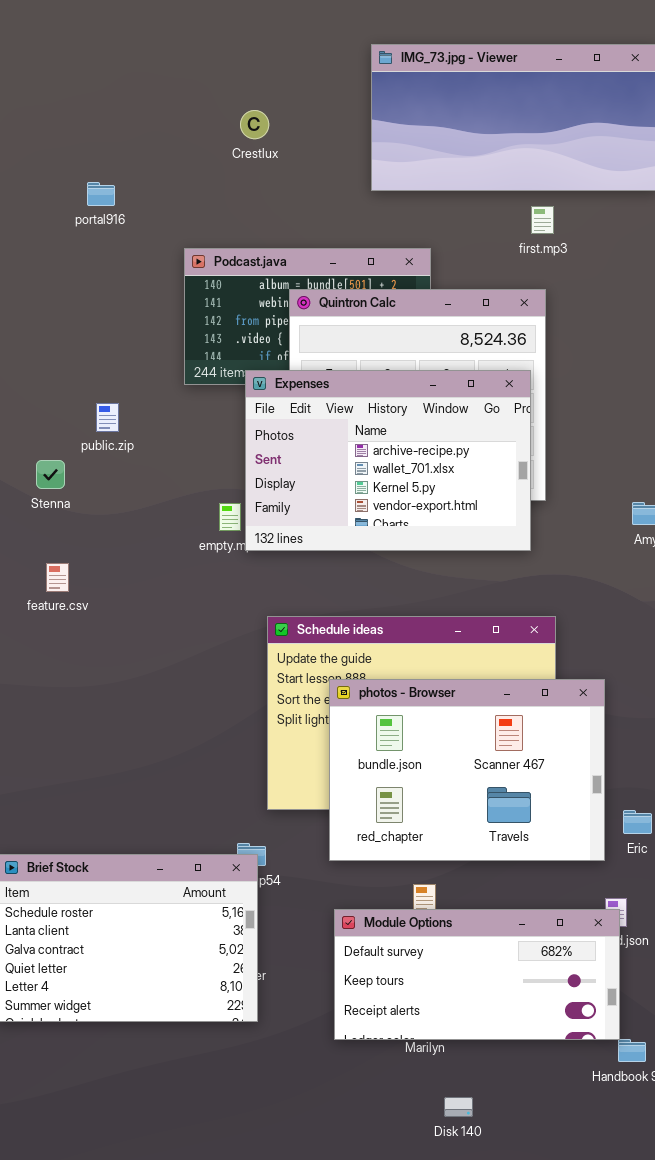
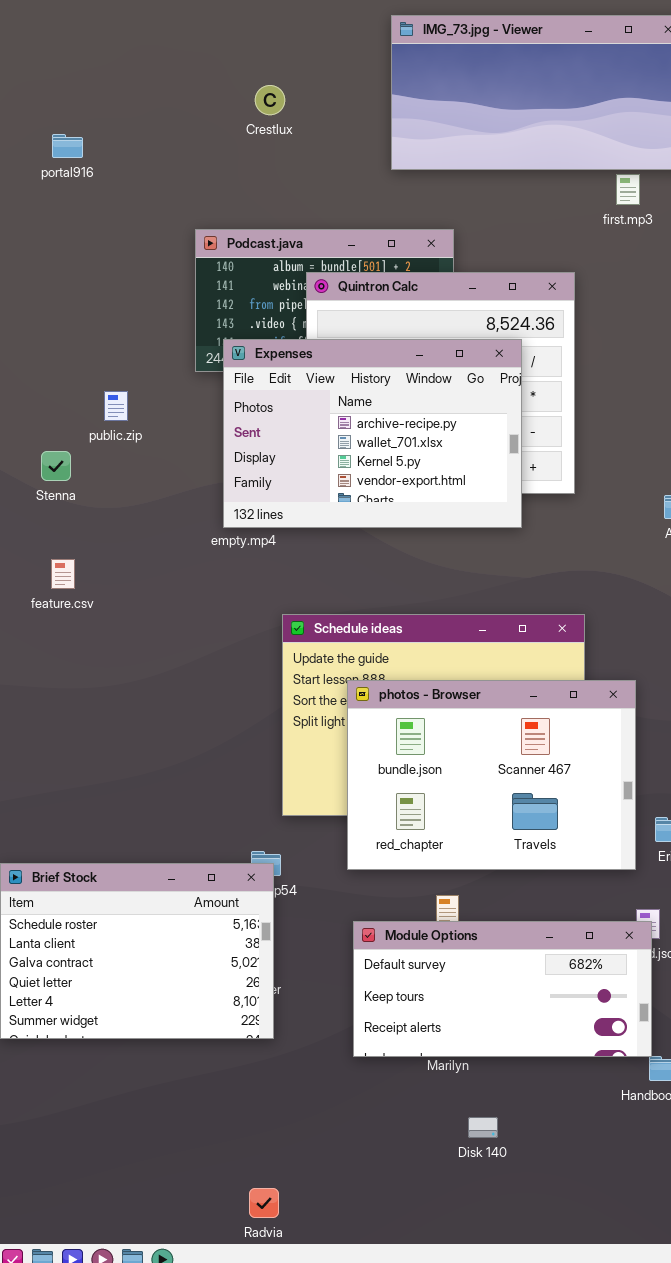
portal916: [87,182,115,206] -> [52,134,83,158], moved
first.mp3: [531,206,554,234] -> [616,174,640,205], moved
Expenses: [245,370,531,551] -> [223,339,522,528], moved

